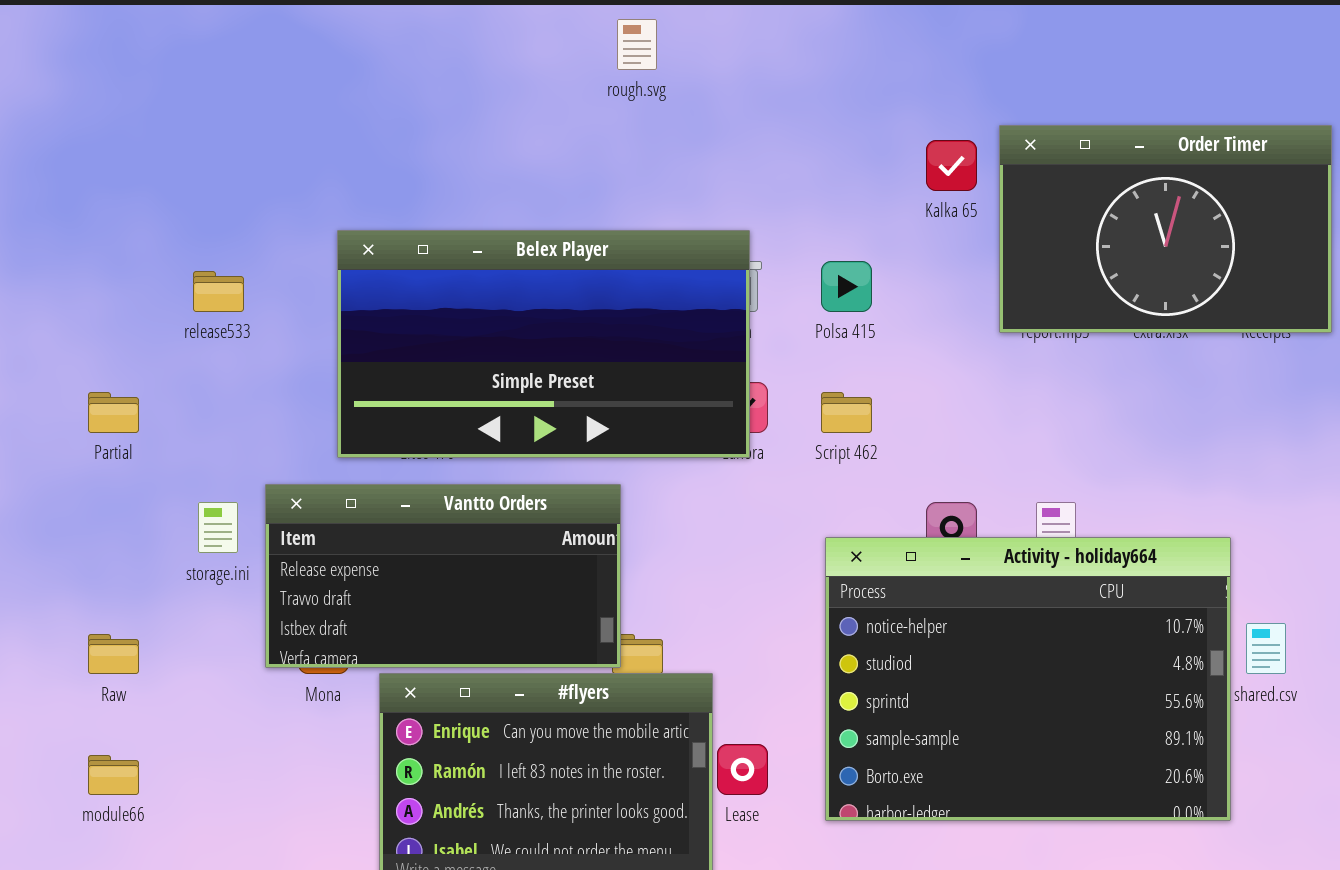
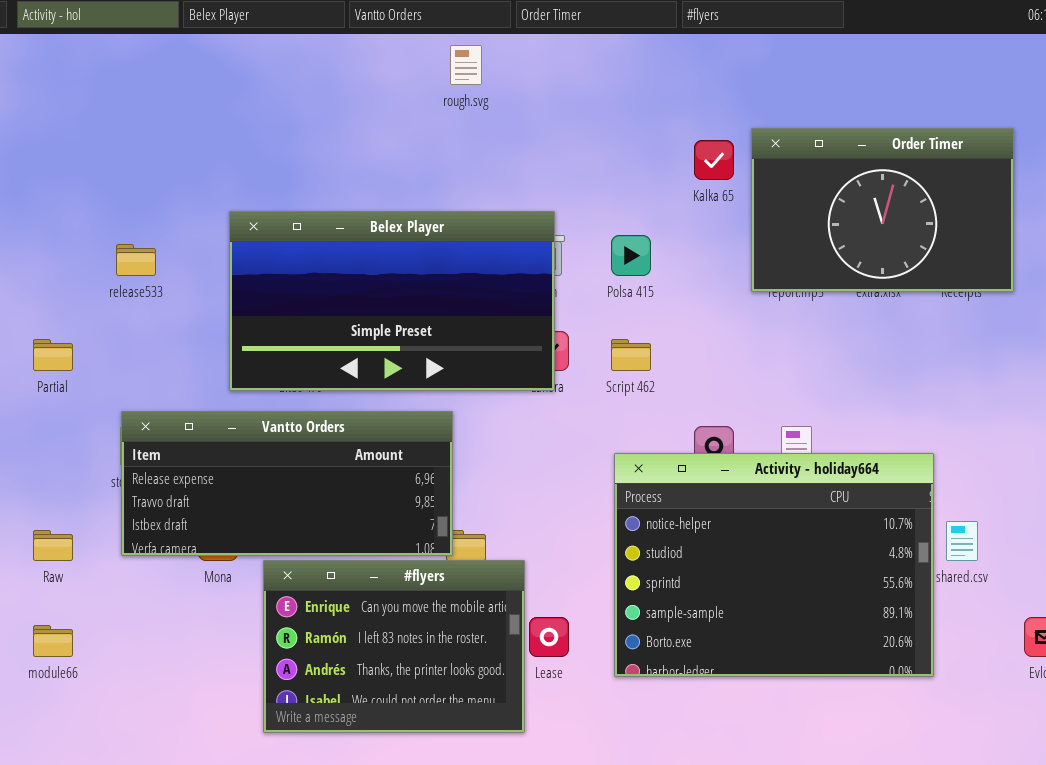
Vantto Orders: [265,484,621,668] -> [121,411,453,556], resized

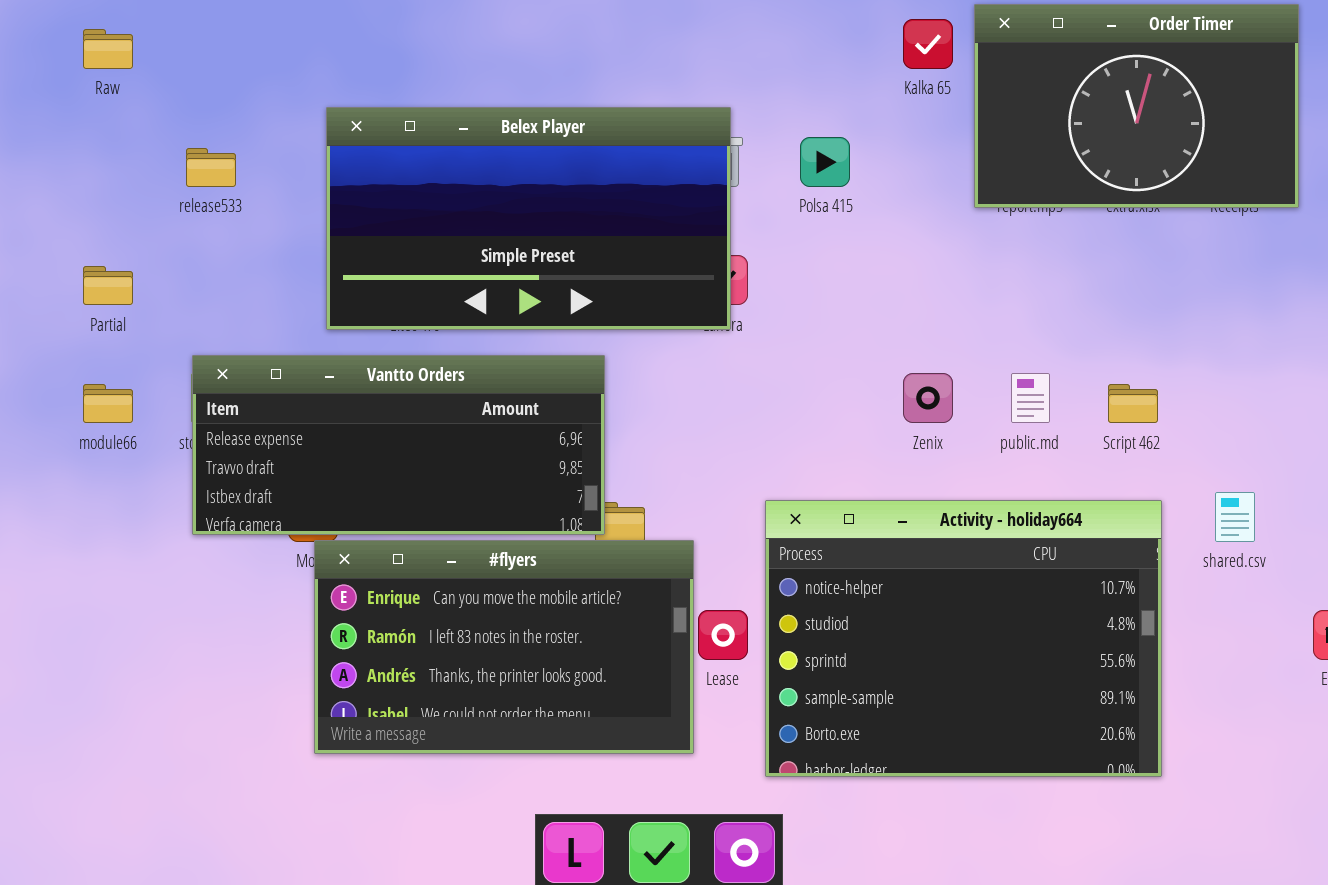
Script 462: [611,339,651,371] -> [1108,384,1158,423], moved
Activity - holiday664: [614,453,934,677] -> [765,500,1162,777], moved
Raw: [33,530,73,561] -> [83,29,133,69], moved
#flyers: [263,560,525,733] -> [314,540,694,754], resized
module66: [33,625,73,657] -> [83,384,133,423], moved

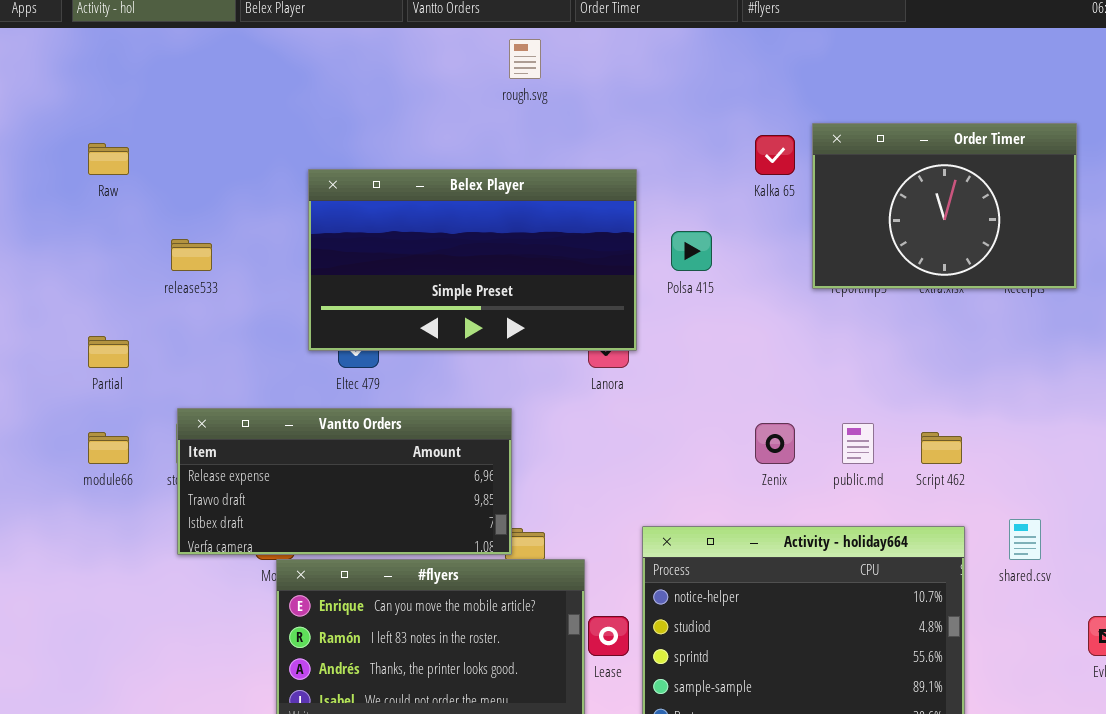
Belex Player: [326,107,731,330] -> [308,169,637,351], moved

